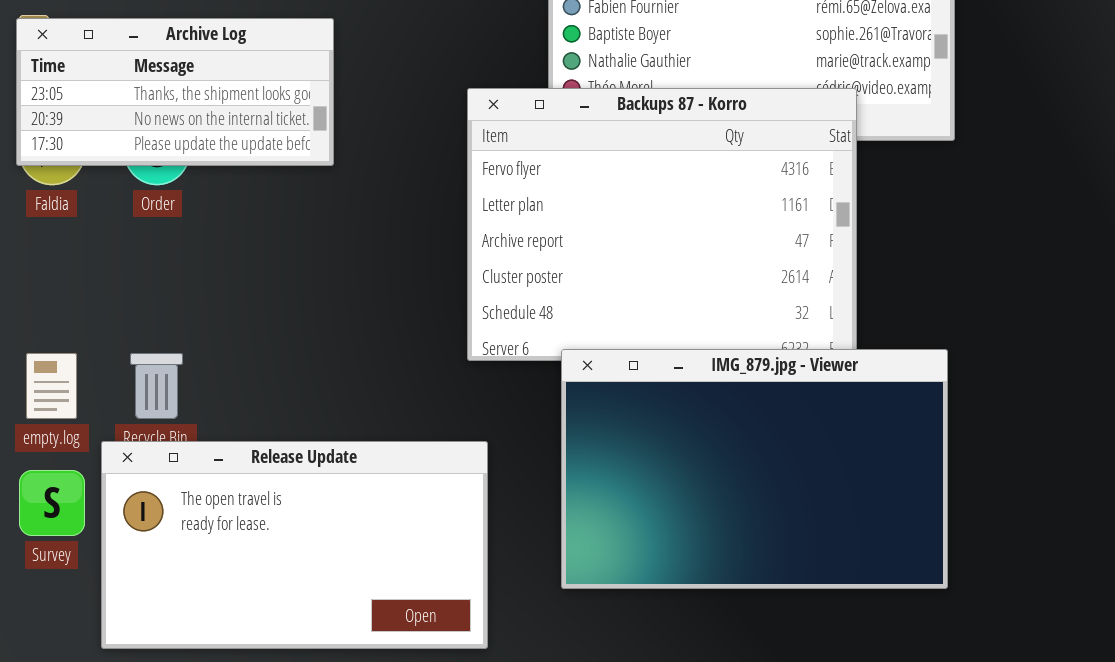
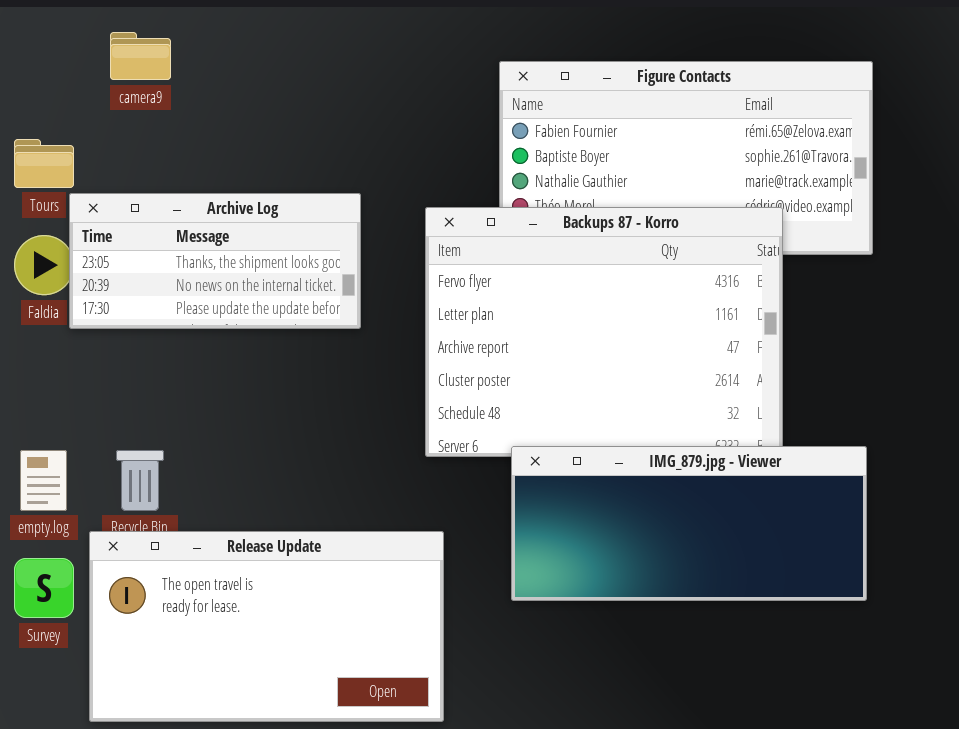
Archive Log: [16,18,334,166] -> [69,193,361,329], moved
IMG_879.jpg - Viewer: [561,349,948,589] -> [511,446,867,601], resized

